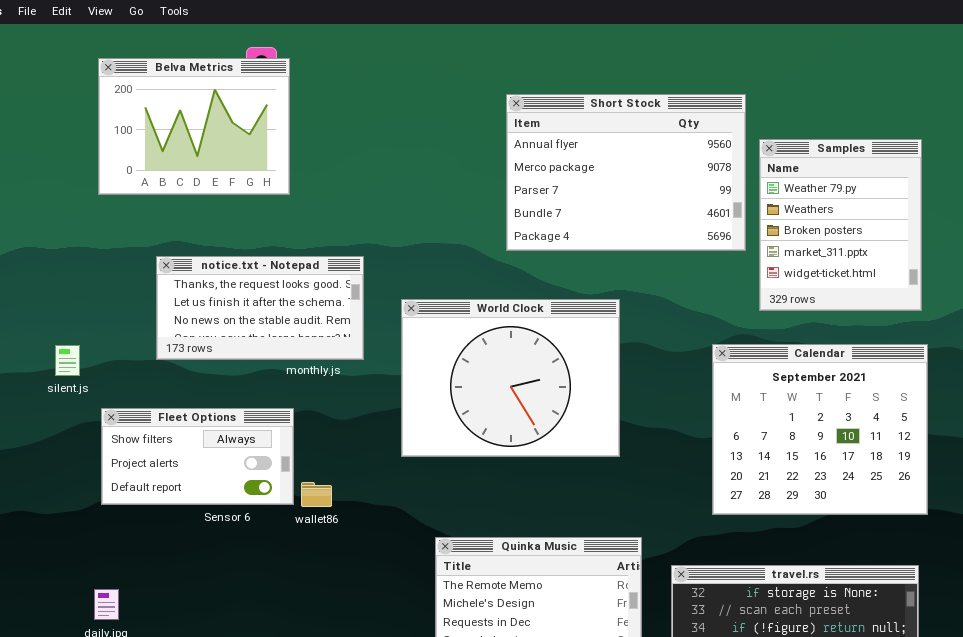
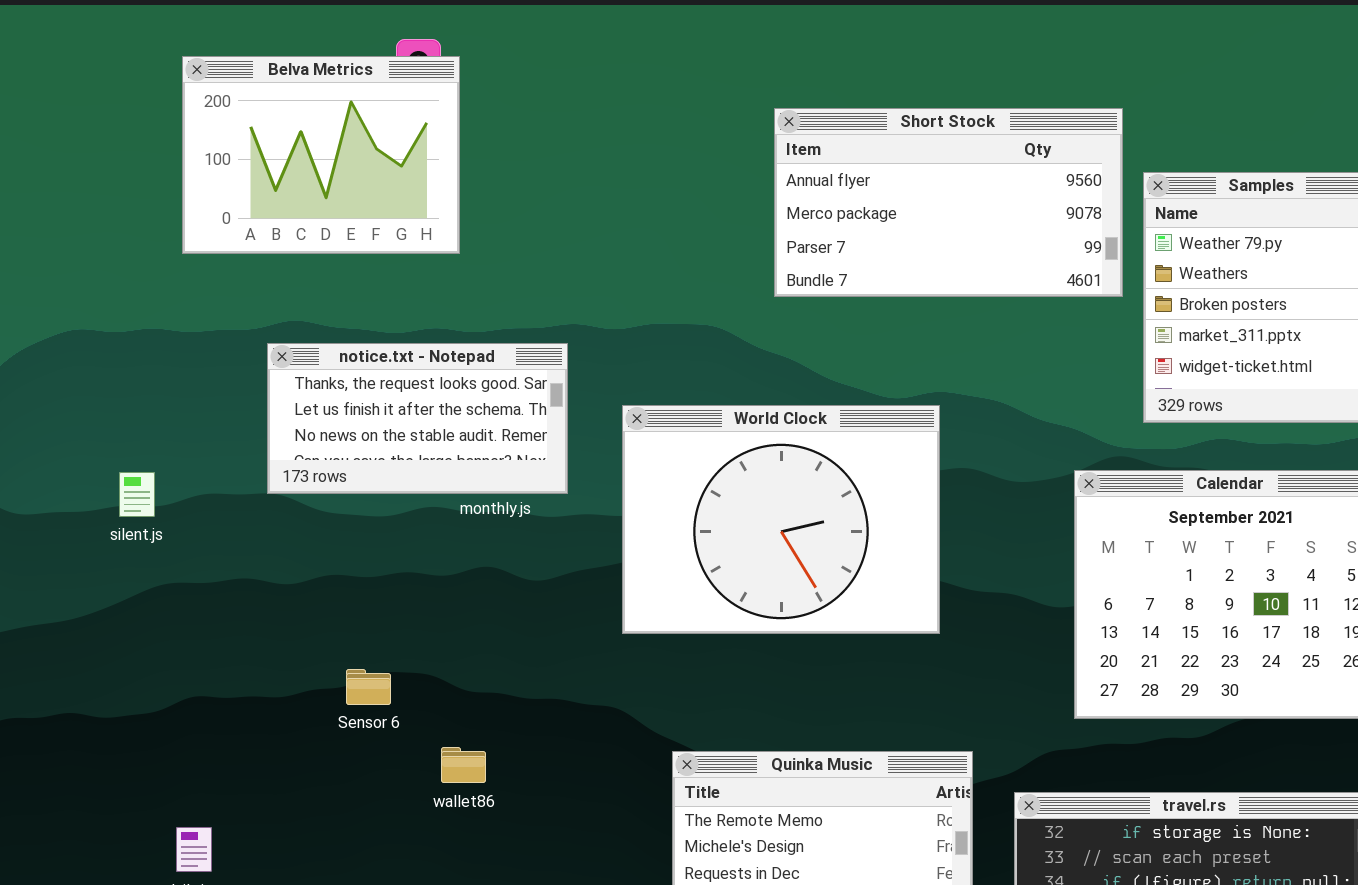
Short Stock: [506,94,746,251] -> [774,108,1123,297], resized
Fleet Options: [101,408,294,505] -> none, closed
wallet86: [301,482,332,507] -> [441,747,486,783], moved

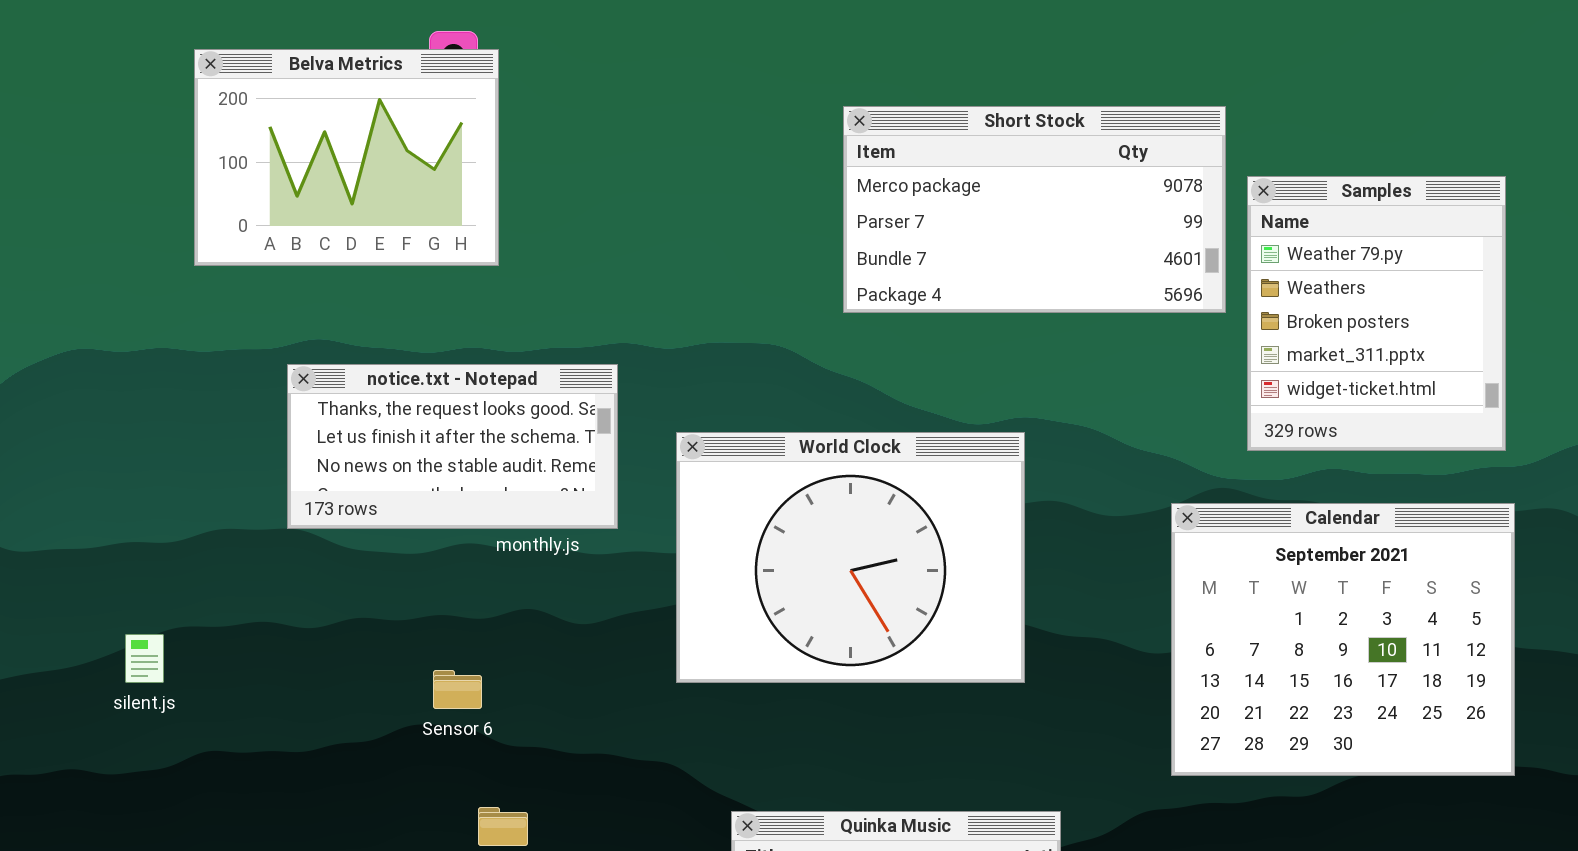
Short Stock: [774,108,1123,297] -> [843,106,1226,313], scrolled down 1 row
silent.js: [119,472,155,517] -> [125,634,164,683], moved
Sensor 6: [346,669,391,705] -> [433,670,482,709], moved

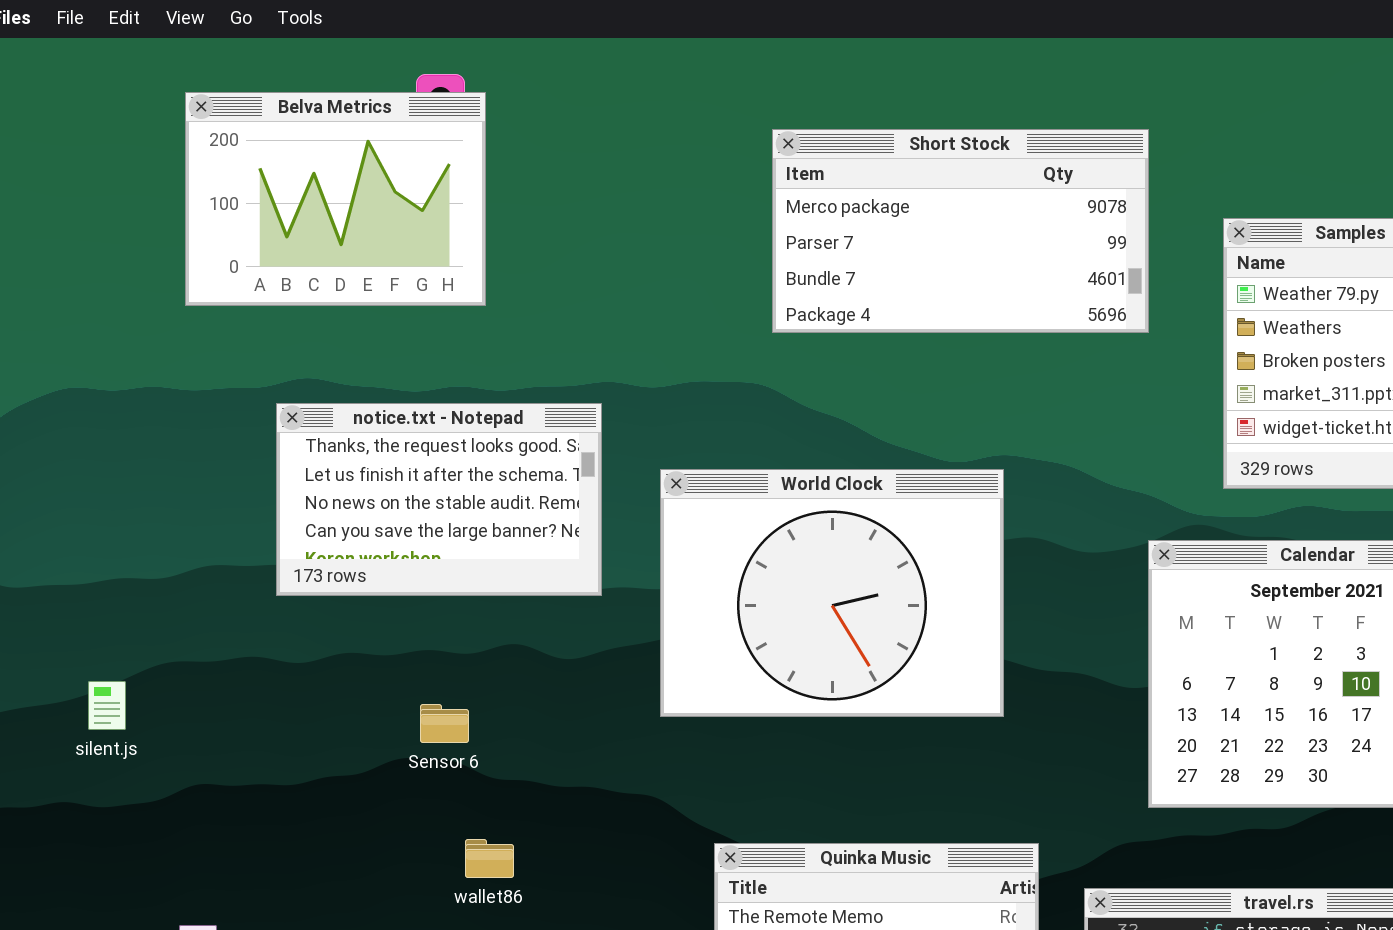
Short Stock: [843,106,1226,313] -> [772,129,1149,333], moved
notice.txt - Notepad: [287,364,618,529] -> [276,403,602,596], resized
silent.js: [125,634,164,683] -> [88,681,126,730], moved

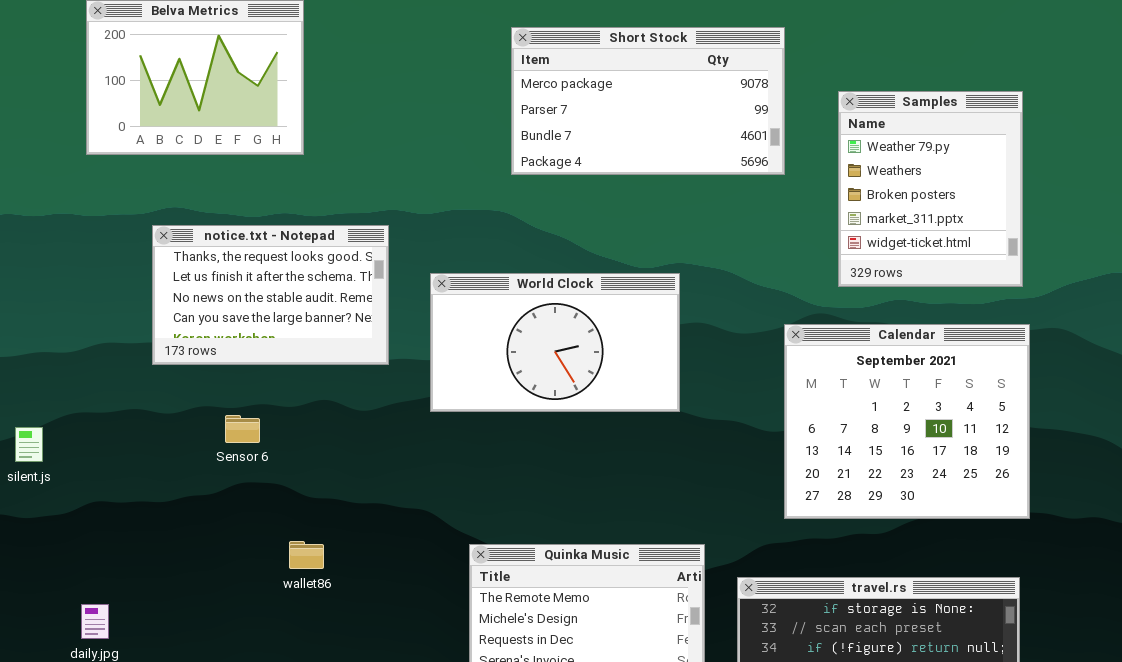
World Clock: [660,469,1004,717] -> [430,273,680,412], resized
Sensor 6: [420,704,469,743] -> [225,415,260,443], moved

